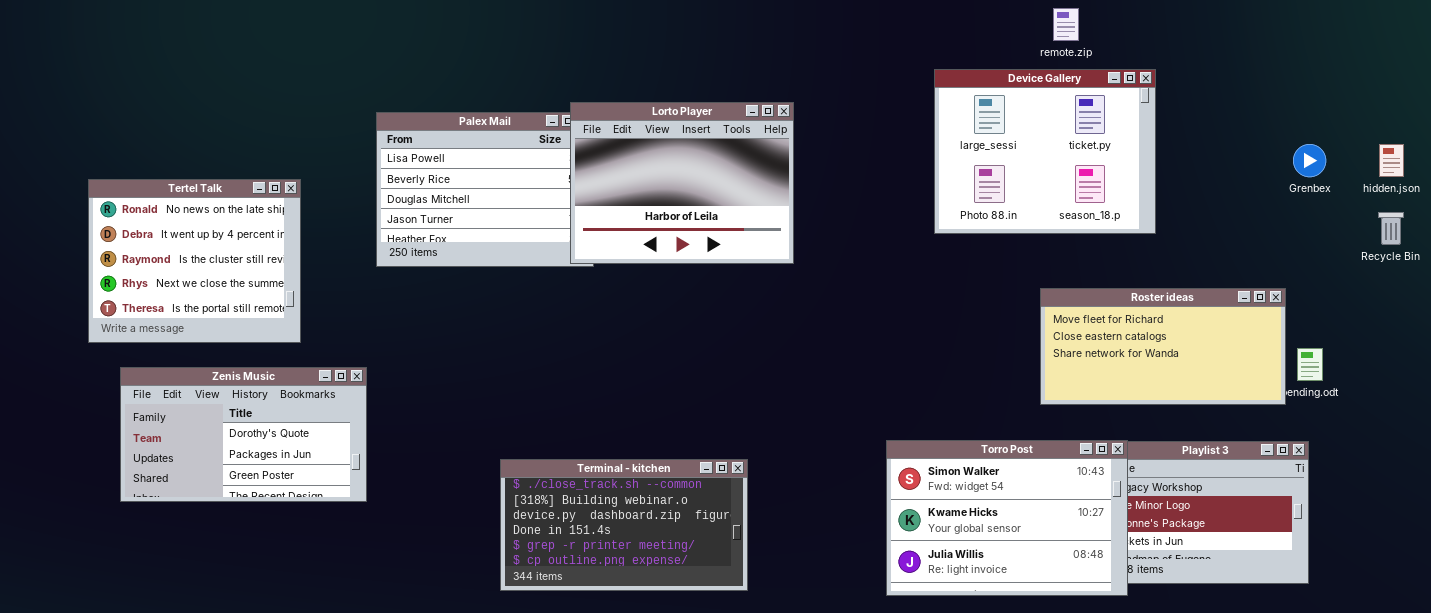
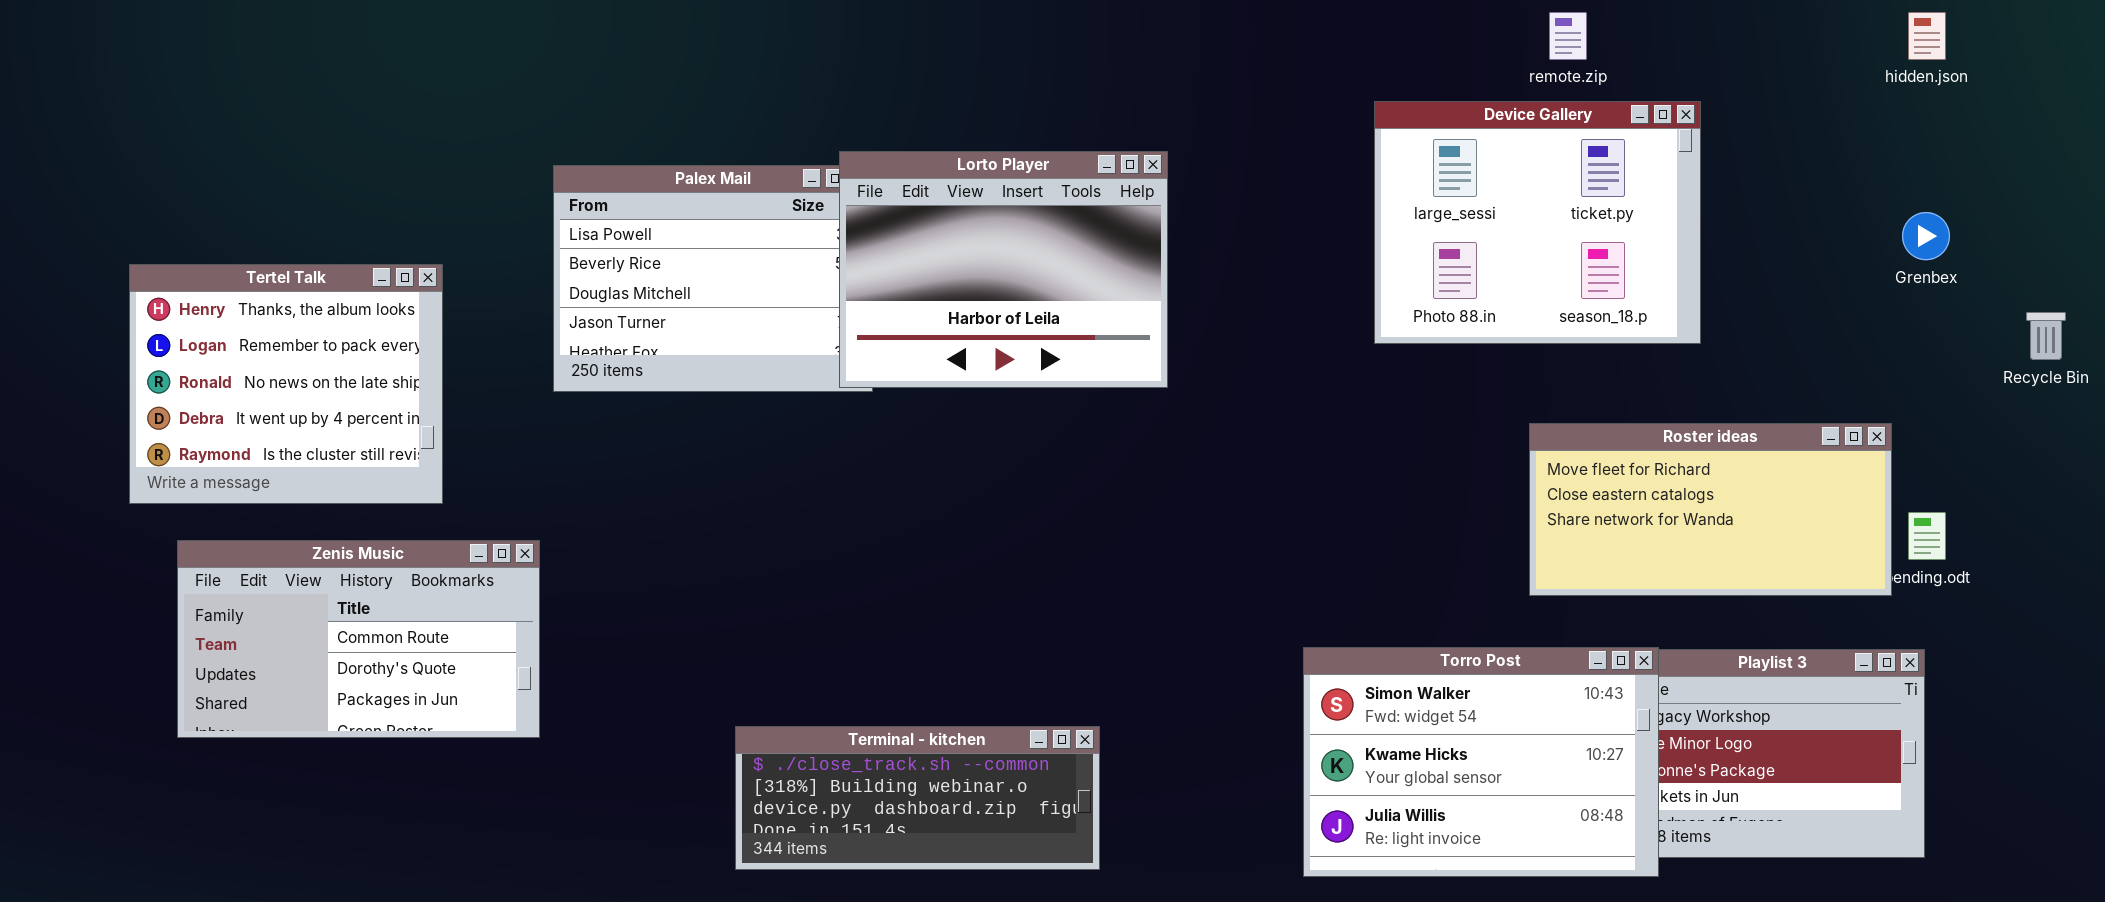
hidden.json: [1379,144,1404,177] -> [1908,12,1946,60], moved
Tertel Talk: [88,179,301,343] -> [129,264,443,504], scrolled up 2 rows
Zenis Music: [120,367,367,502] -> [177,540,540,738], scrolled up 1 row
Terminal - kitchen: [500,459,748,591] -> [735,726,1100,870], resized

